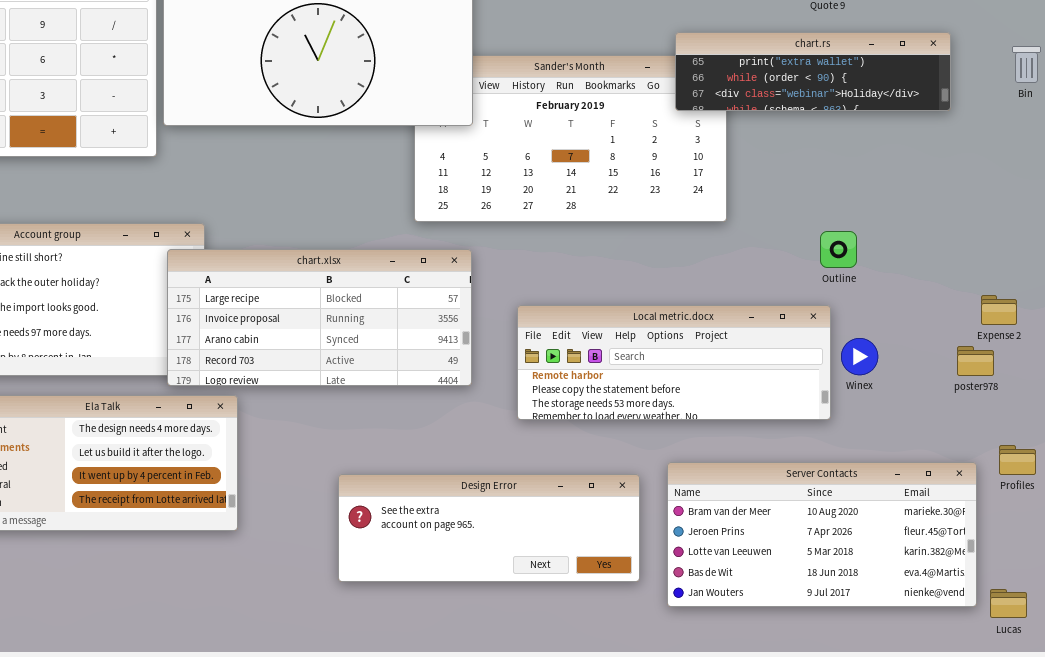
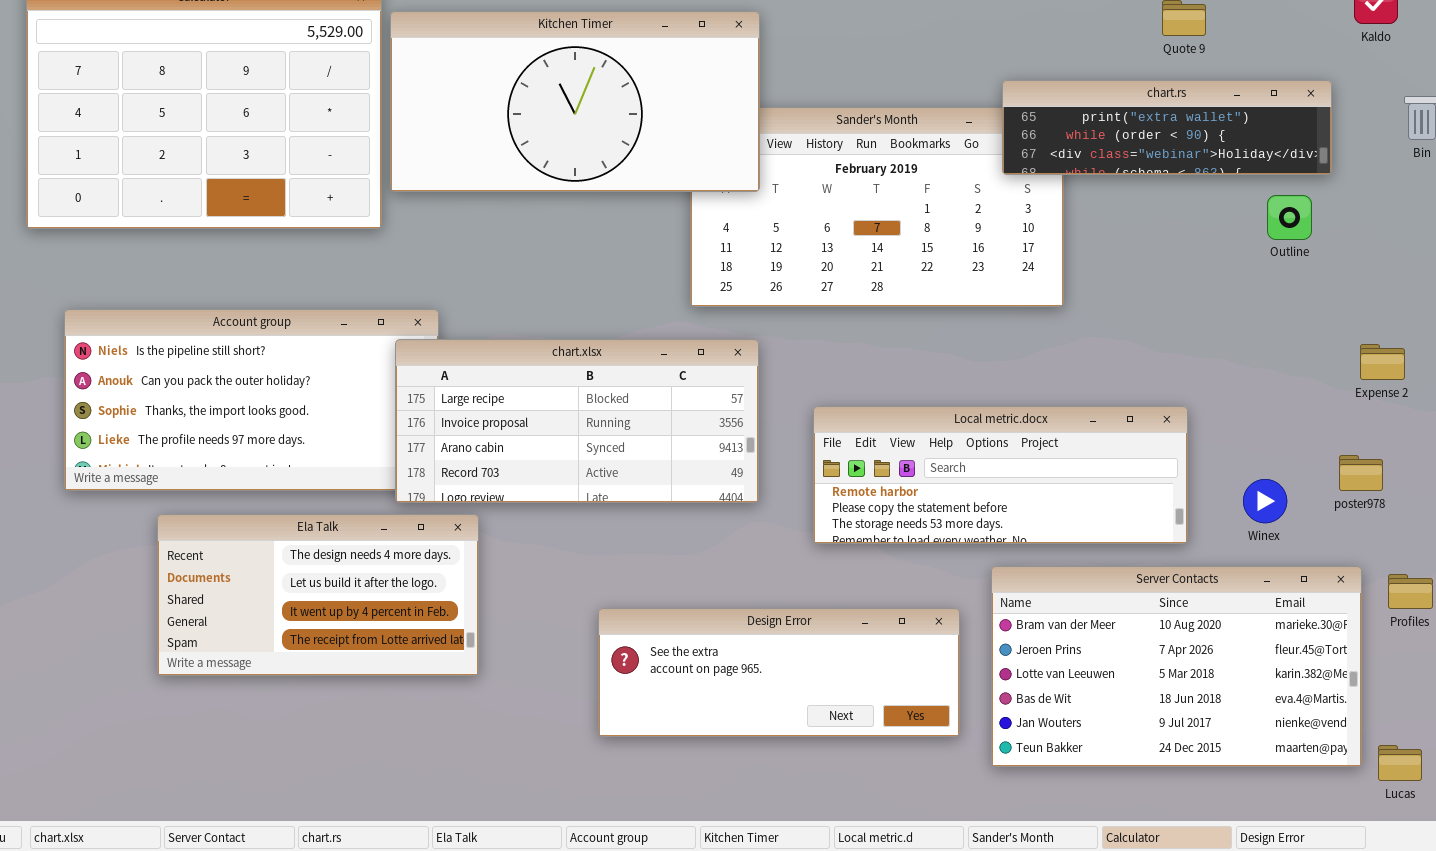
Outline: [820,231,857,268] -> [1267,195,1312,240], moved
Expense 2: [981,295,1017,325] -> [1360,344,1405,380], moved
Winex: [841,338,878,375] -> [1243,479,1287,523], moved
Server Contacts: [667,462,977,607] -> [991,566,1362,767], resized

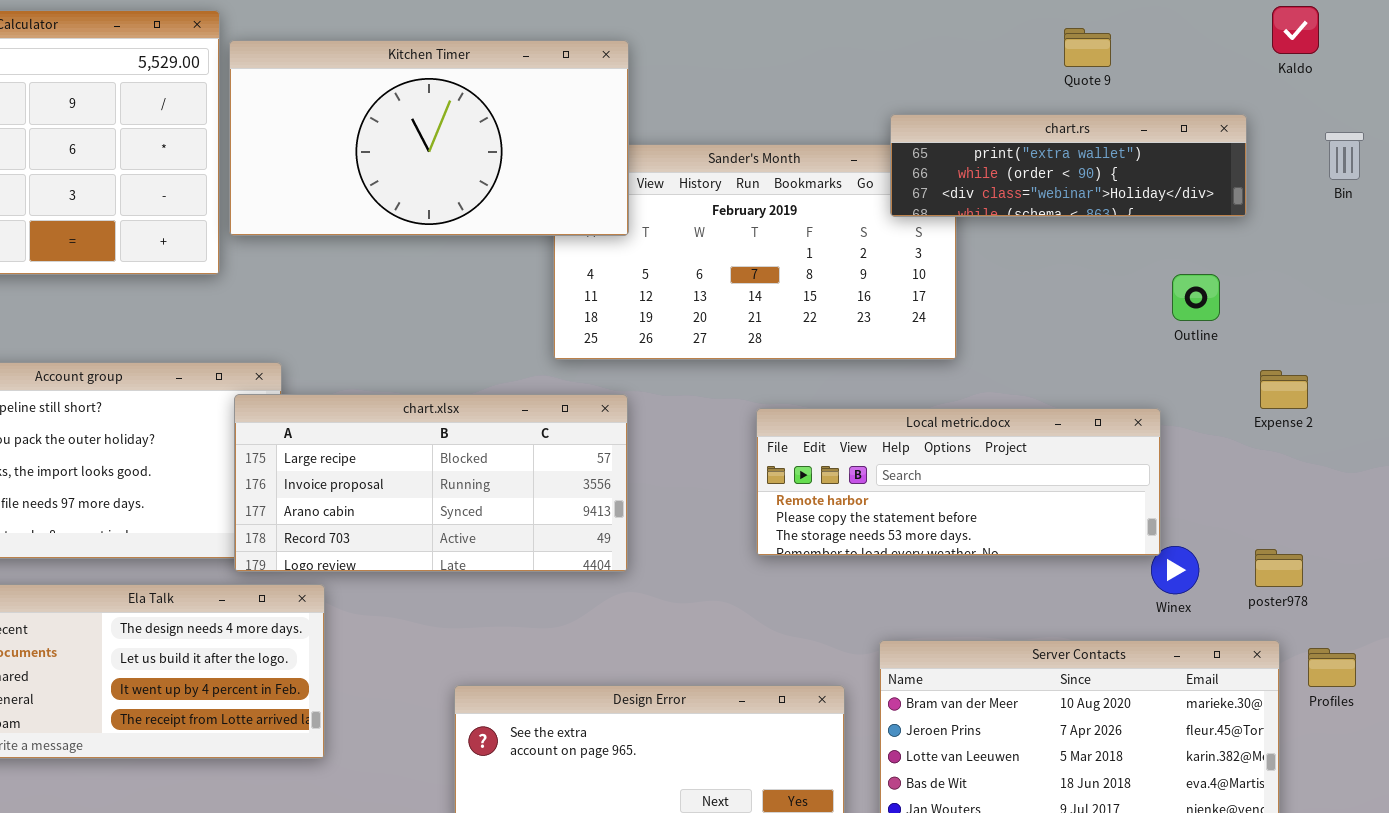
Outline: [1267,195,1312,240] -> [1172,274,1220,321], moved
Expense 2: [1360,344,1405,380] -> [1260,370,1308,409], moved
Local metric.docx: [813,406,1188,544] -> [756,408,1161,556], moved
poster978: [1339,455,1383,491] -> [1255,549,1303,587], moved

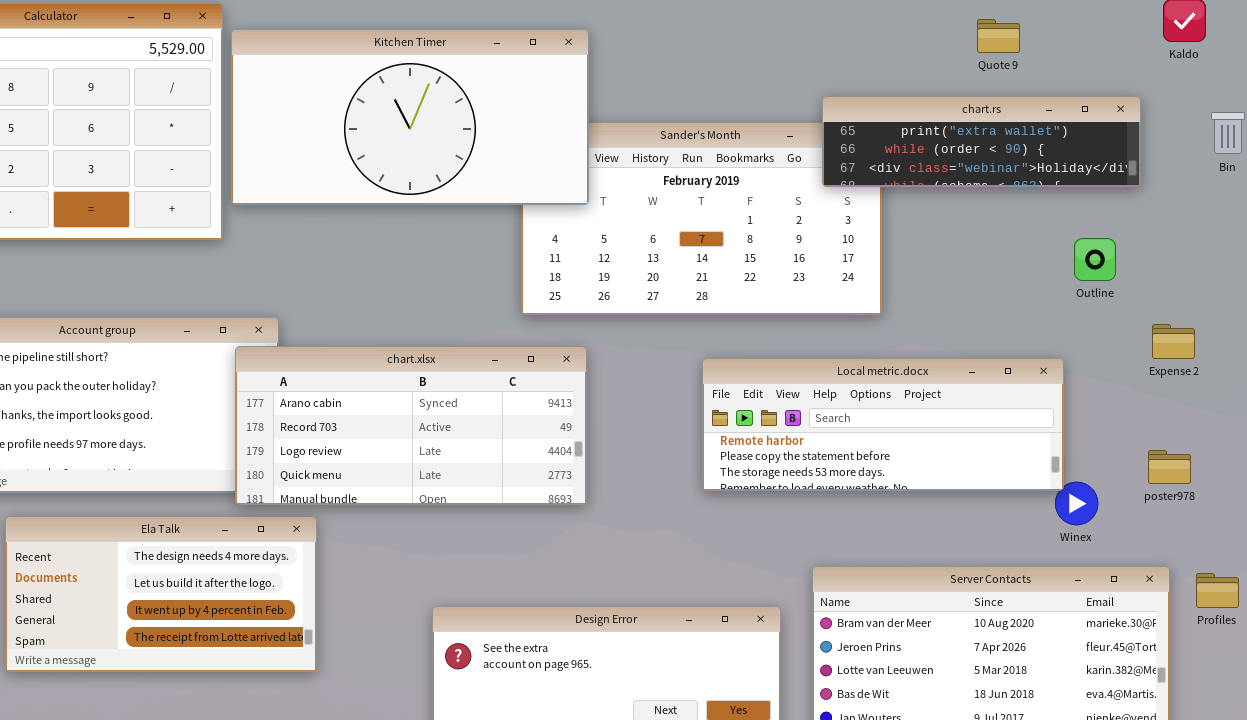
chart.xlsx: [234,394,628,572] -> [235,346,587,505], scrolled down 2 rows
poster978: [1255,549,1303,587] -> [1148,450,1191,484], moved

